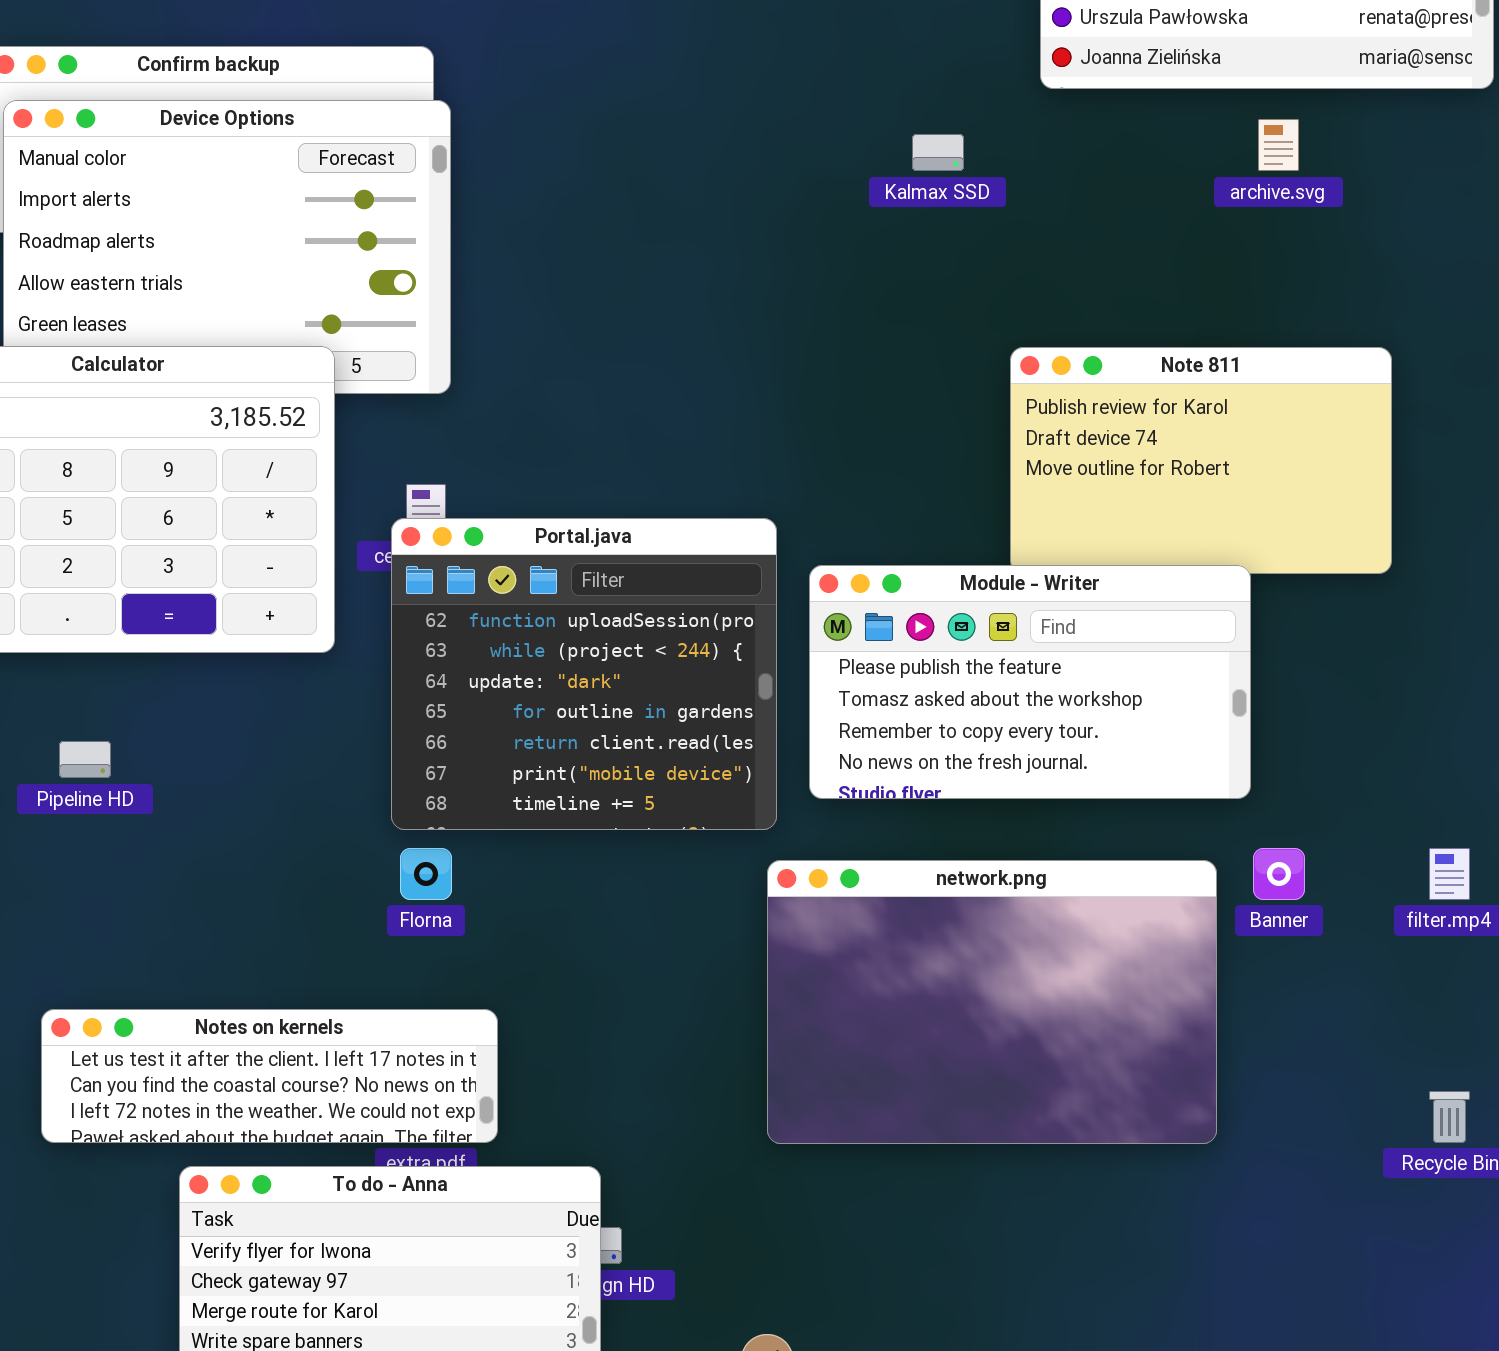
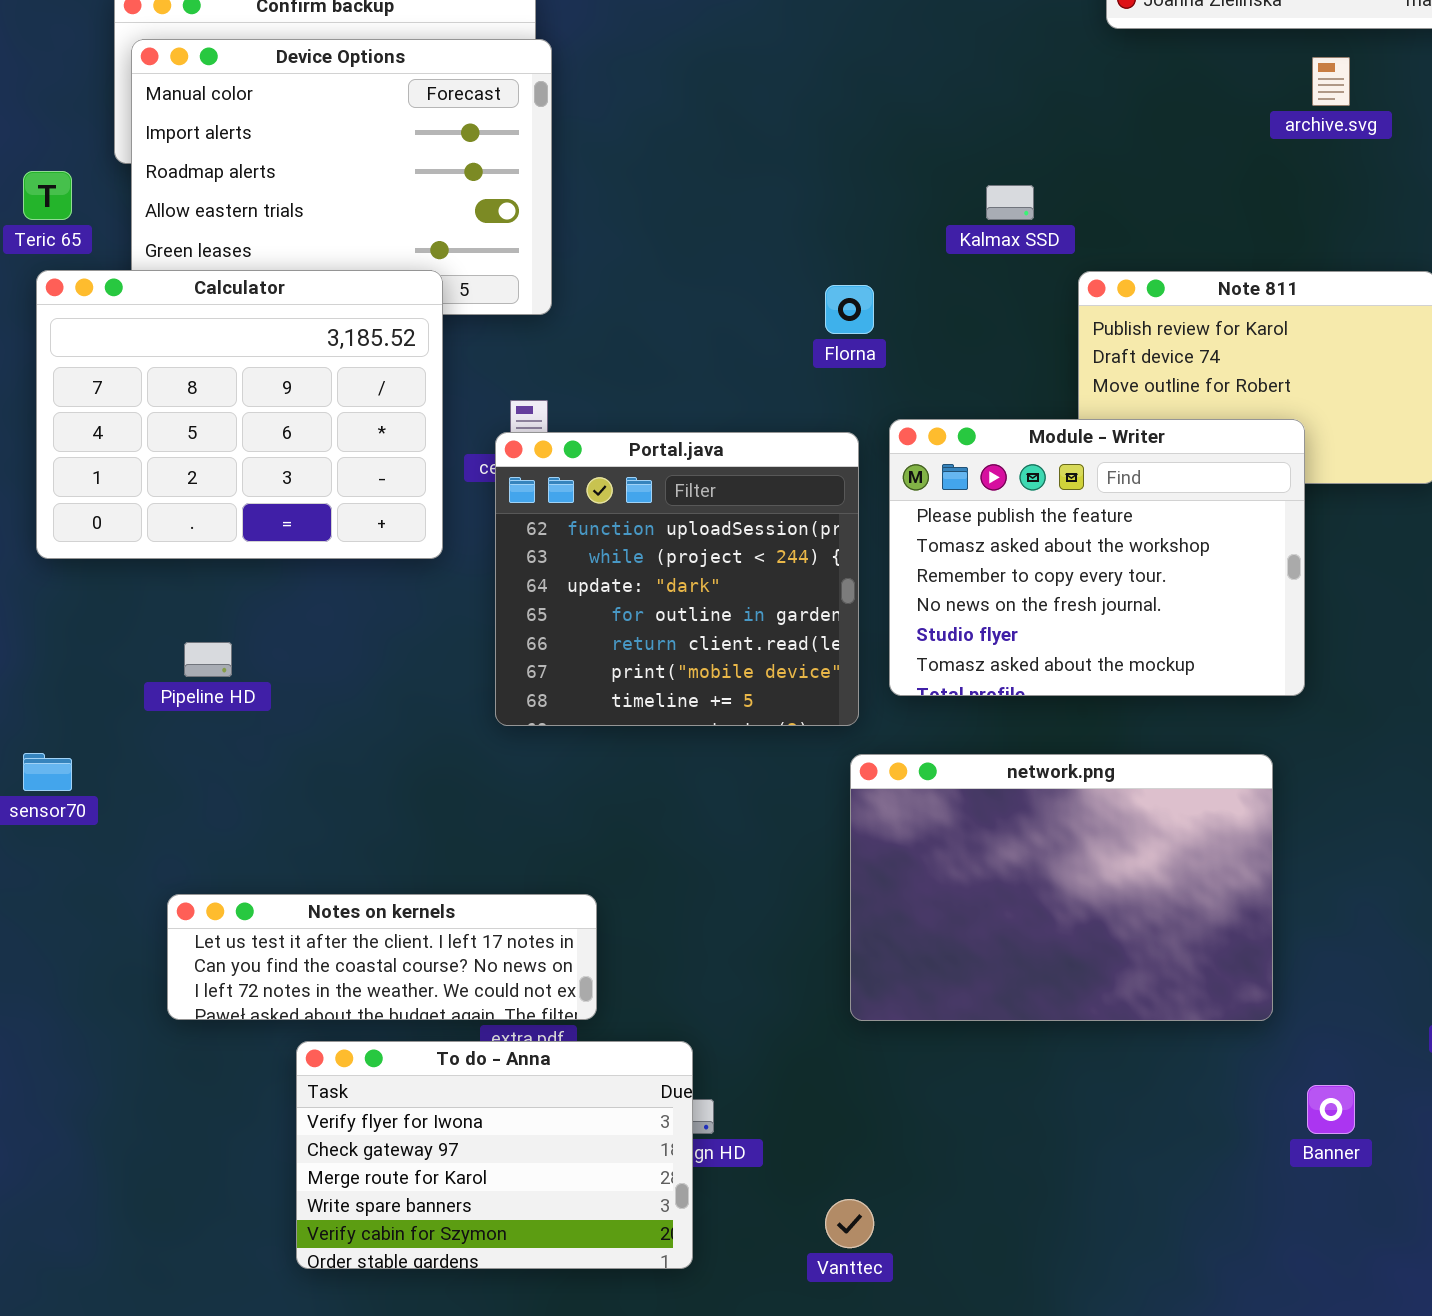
Kalmax SSD: [912,134,964,171] -> [986,185,1034,220], moved
Module - Writer: [809,565,1251,799] -> [889,419,1305,696], resized
Florna: [400,848,452,900] -> [825,285,874,334], moved
Banner: [1253,848,1305,900] -> [1307,1085,1355,1134], moved

